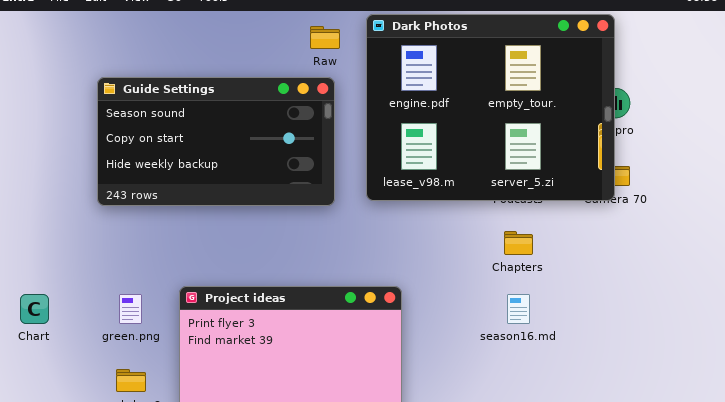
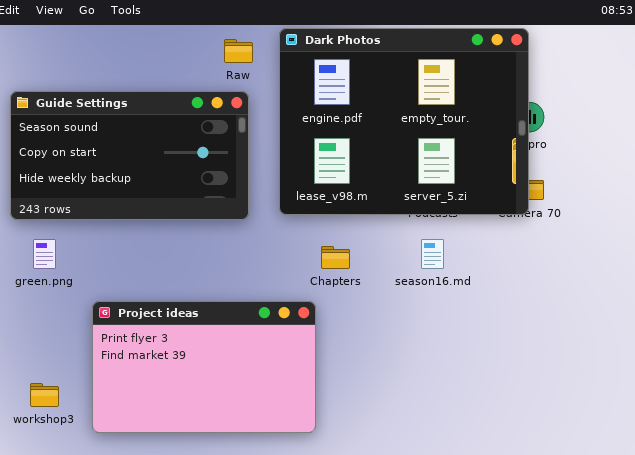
Chapters: [504,231,533,255] -> [321,246,350,269], moved
green.png: [119,294,142,324] -> [33,239,56,269], moved
season16.md: [507,294,530,324] -> [421,239,444,269], moved

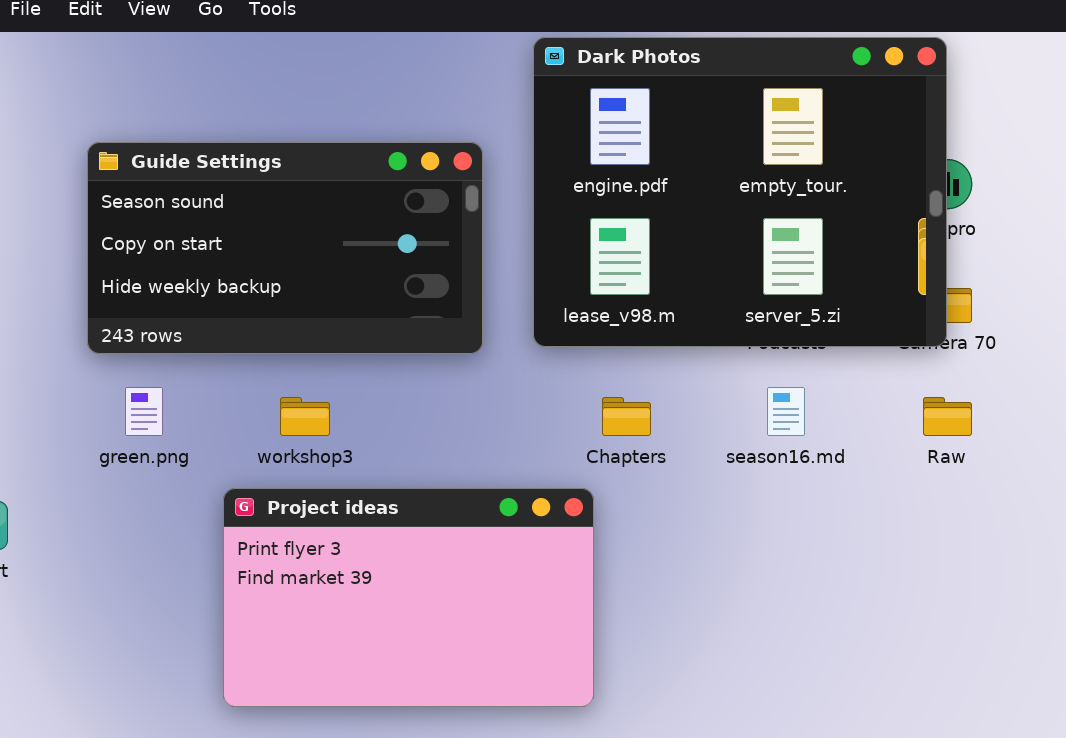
Raw: [224,39,253,63] -> [923,397,972,436], moved
workshop3: [30,383,59,407] -> [280,397,330,436], moved

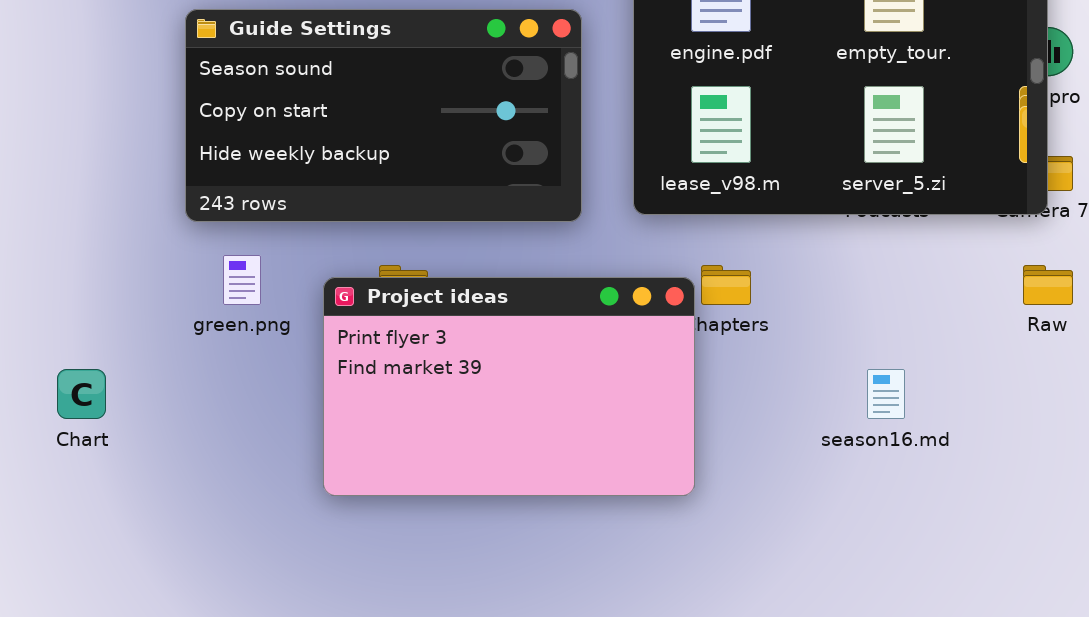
season16.md: [767,387,805,436] -> [867,369,905,419], moved
Project ideas: [223,488,594,707] -> [323,277,695,496], moved

